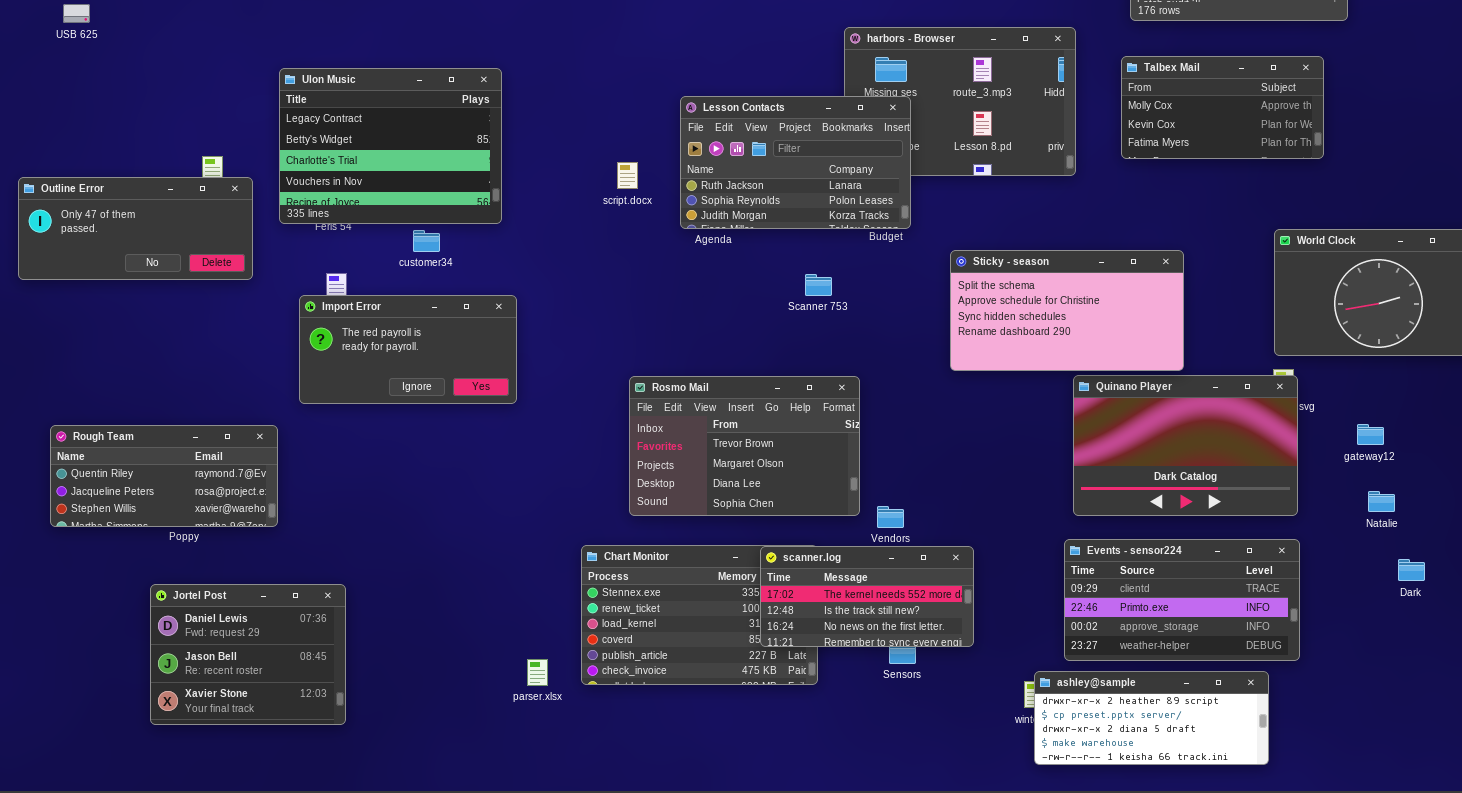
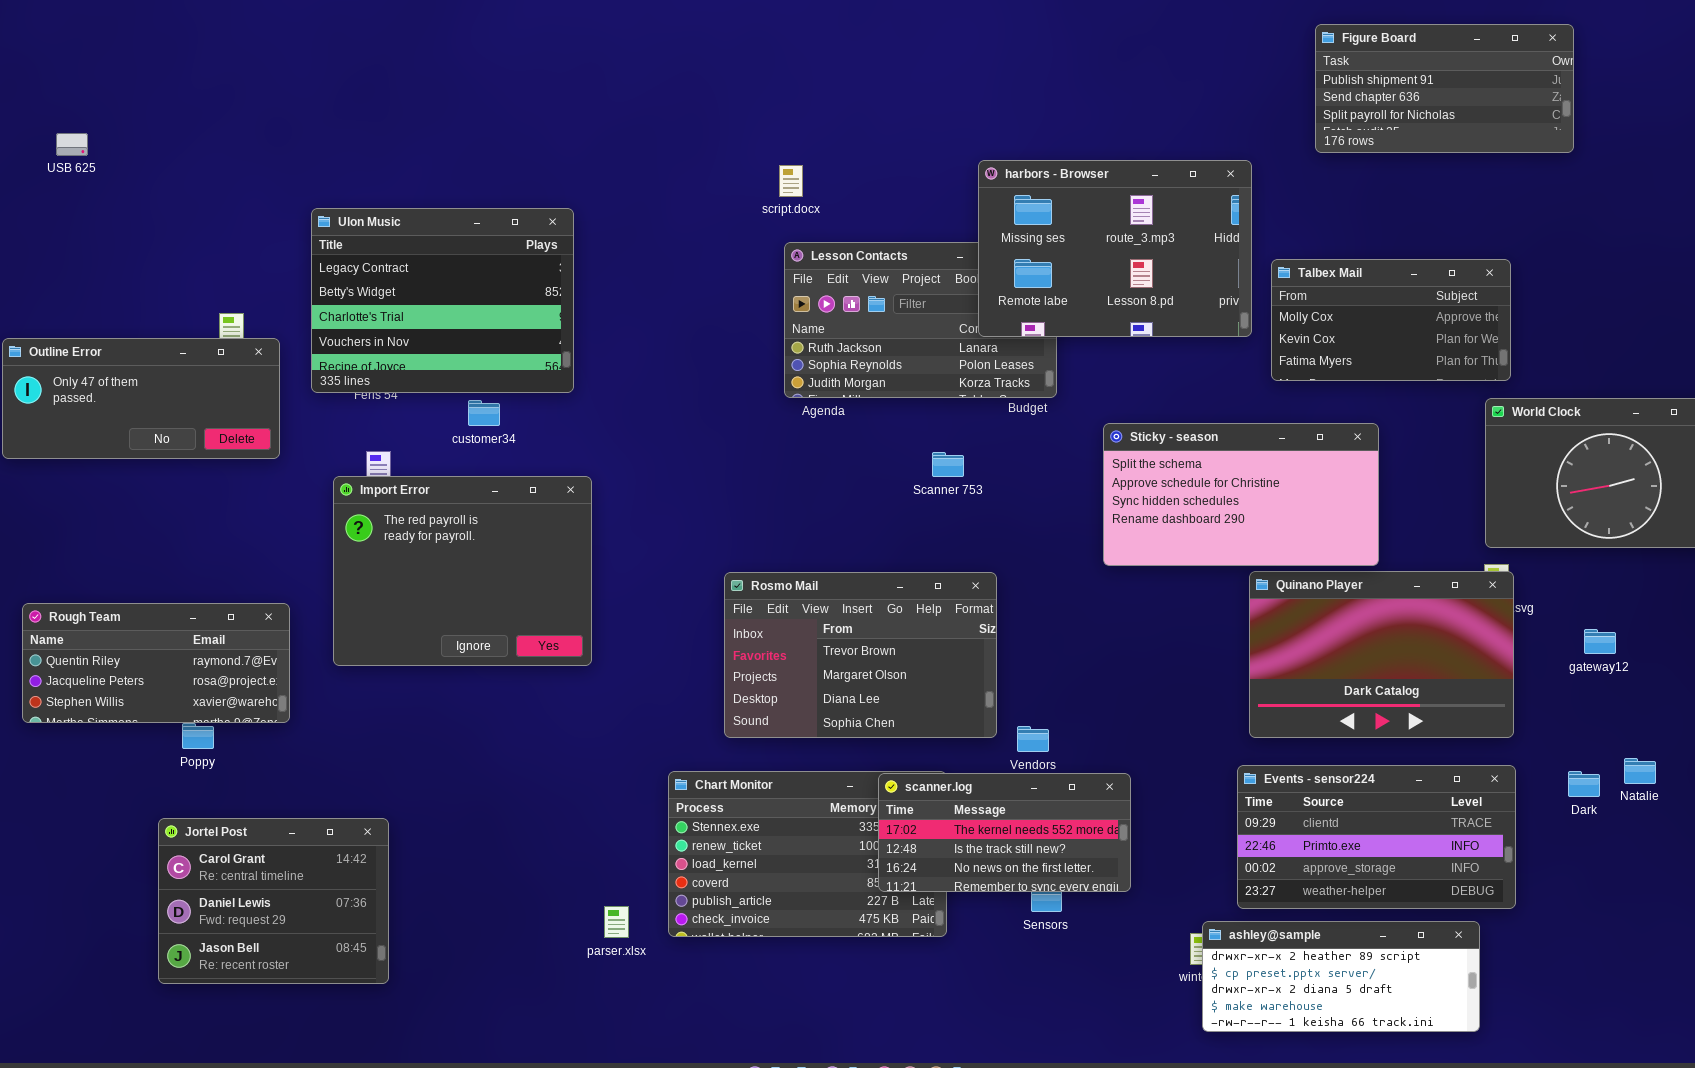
harbors - Browser: [844,27,1076,176] -> [978,160,1252,337], raised
Talbex Mail: [1121,56,1324,159] -> [1271,259,1511,381], moved
script.docx: [617,162,638,189] -> [779,165,803,197], moved
Import Error: [299,295,517,404] -> [333,476,592,666], resized
Rough Team: [50,425,278,527] -> [22,603,290,723], moved
Natalie: [1368,491,1395,512] -> [1624,758,1656,784], moved
Dark: [1398,559,1425,581] -> [1568,771,1600,797], moved
Jortel Post: [150,584,346,725] -> [158,818,389,984], scrolled up 1 row

